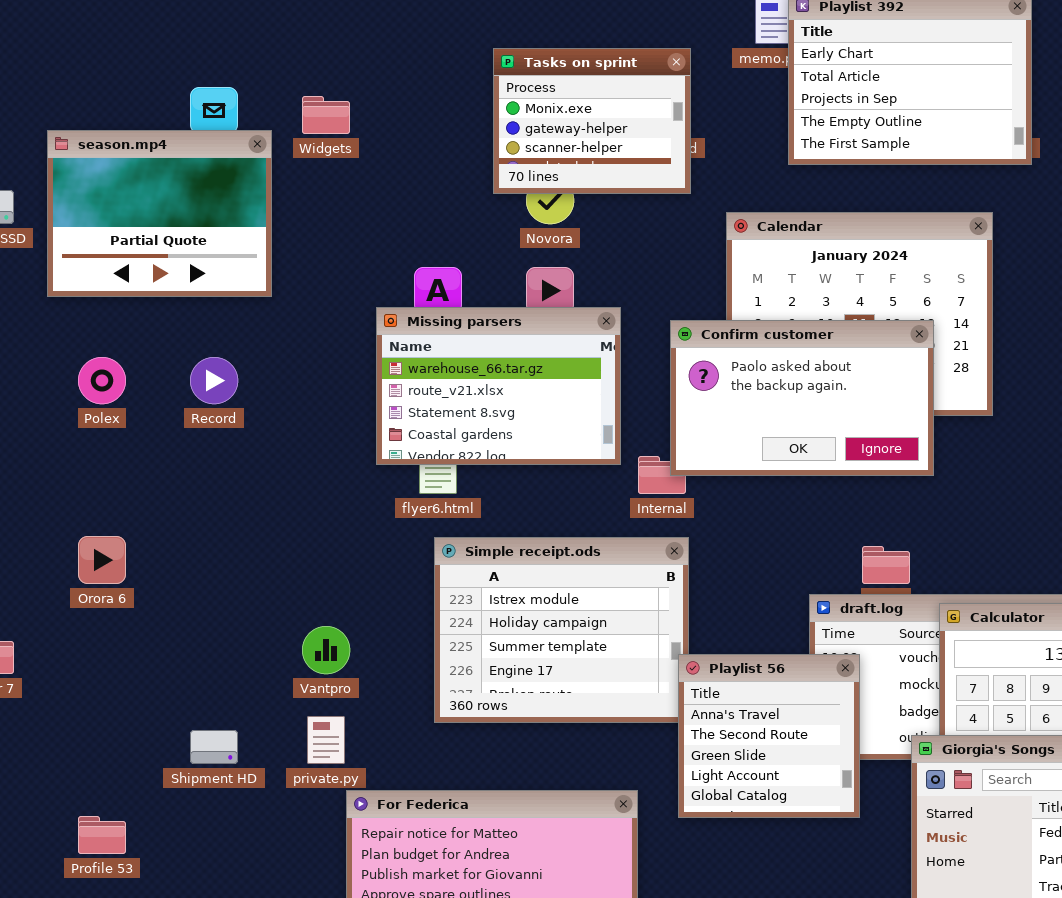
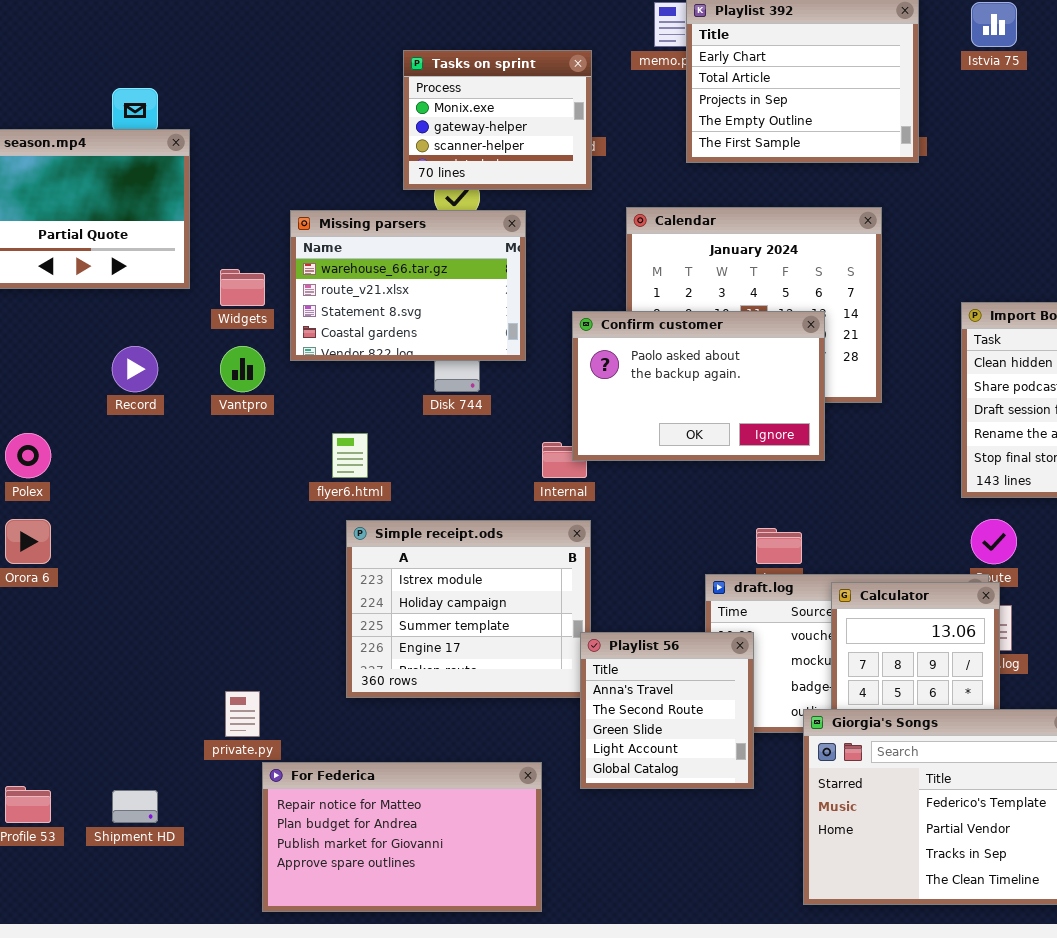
Widgets: [302,96,350,134] -> [220,269,265,306], moved
Missing parsers: [376,307,621,465] -> [290,210,526,361], moved
Polex: [78,357,126,404] -> [5,433,51,478], moved
Vantpro: [302,626,350,674] -> [220,346,265,392], moved
Shipment HD: [190,730,238,764] -> [112,790,158,823], moved

